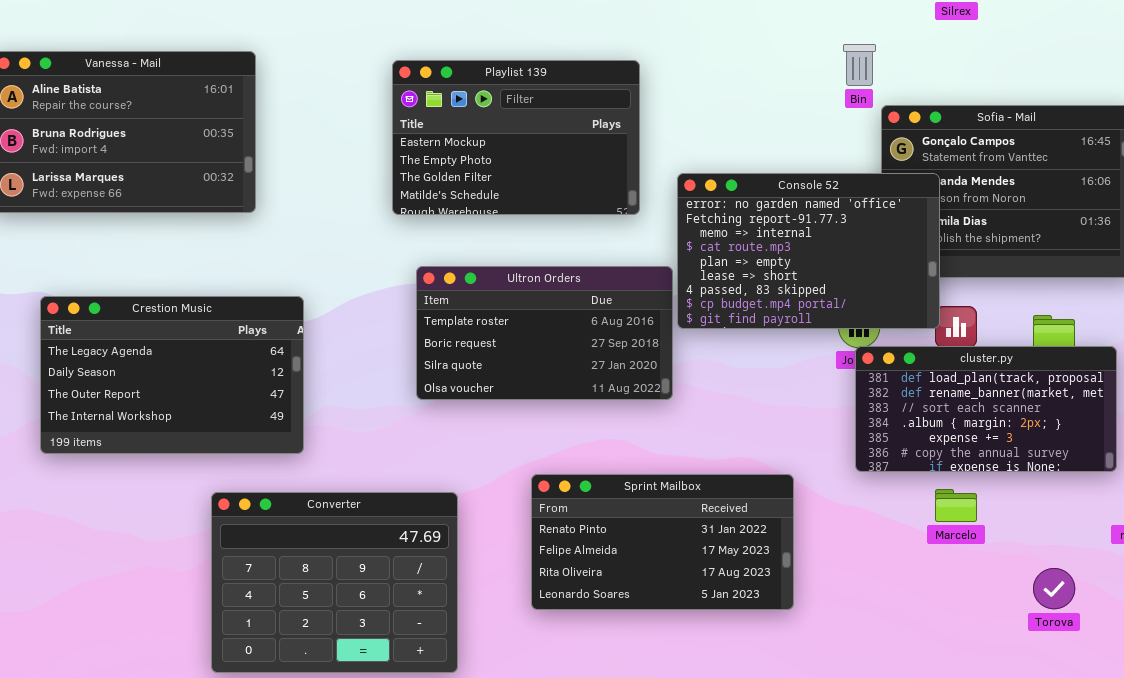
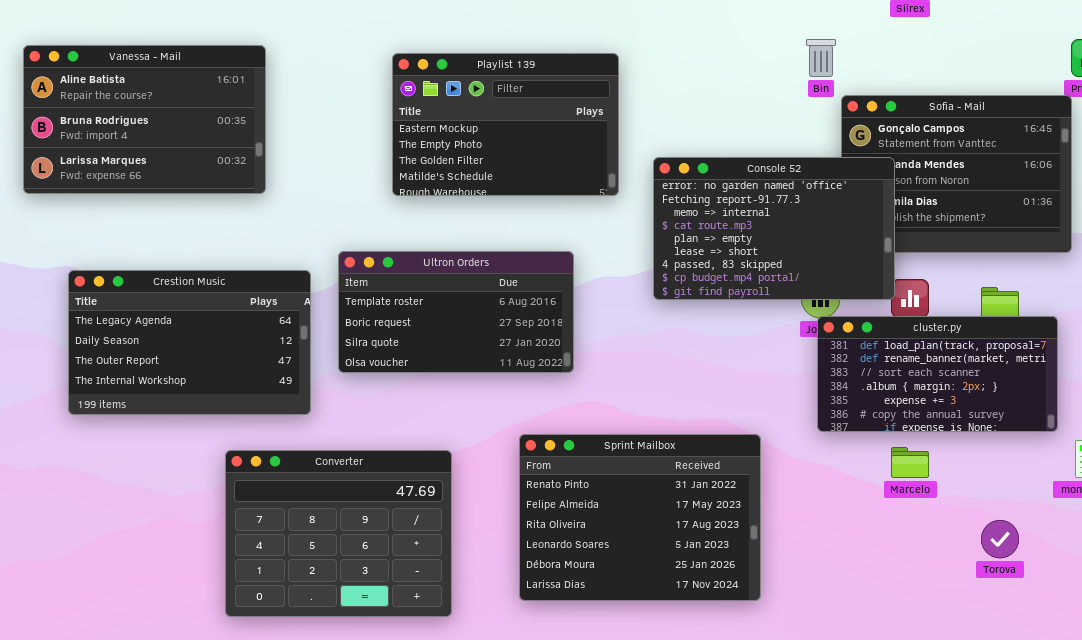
Ultron Orders: [416,266,673,400] -> [338,251,574,373], moved
Sprint Mailbox: [531,474,794,610] -> [519,434,761,601], resized

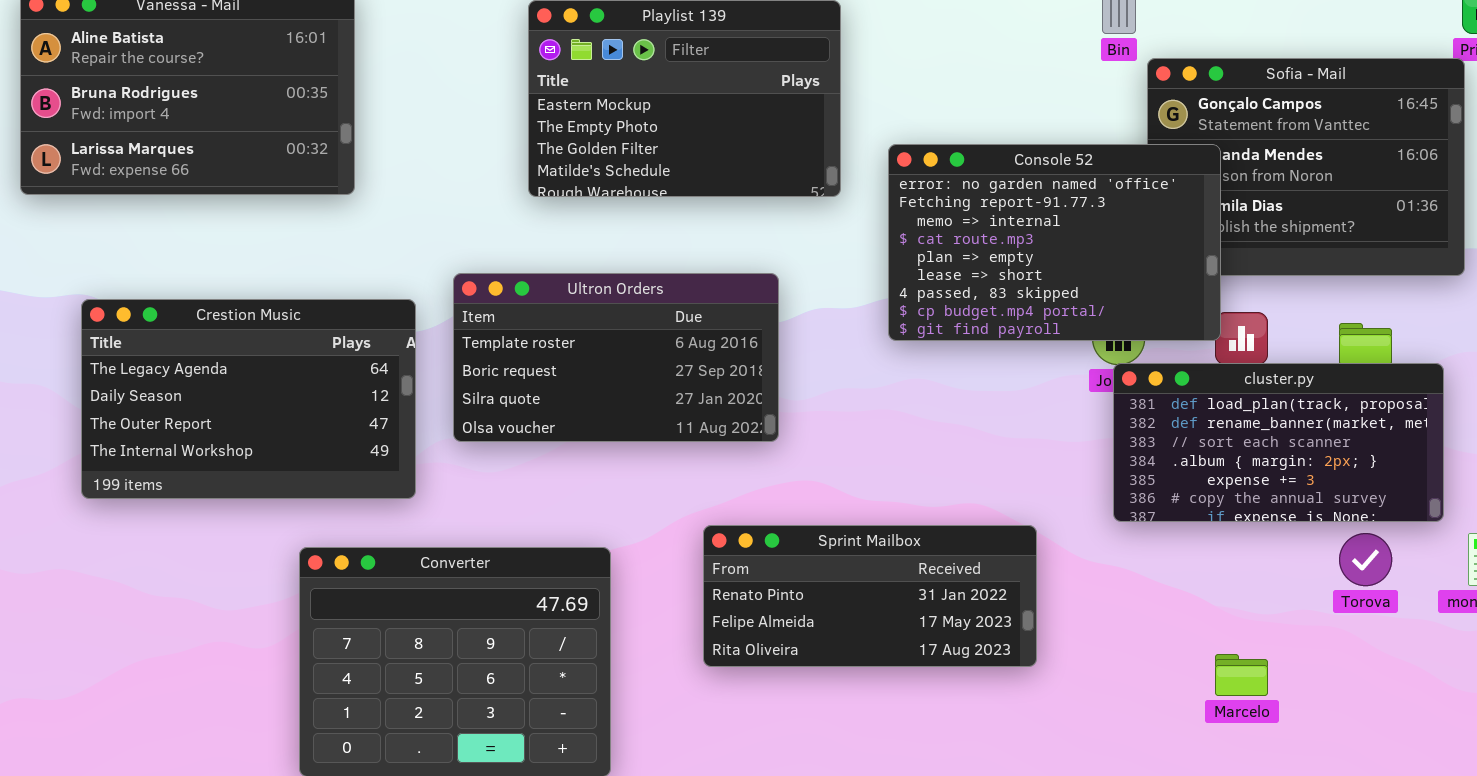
Sprint Mailbox: [519,434,761,601] -> [703,525,1037,667], resized
Marcelo: [891,447,929,478] -> [1215,654,1268,696], moved
Torova: [981,520,1019,558] -> [1339,533,1392,586], moved

